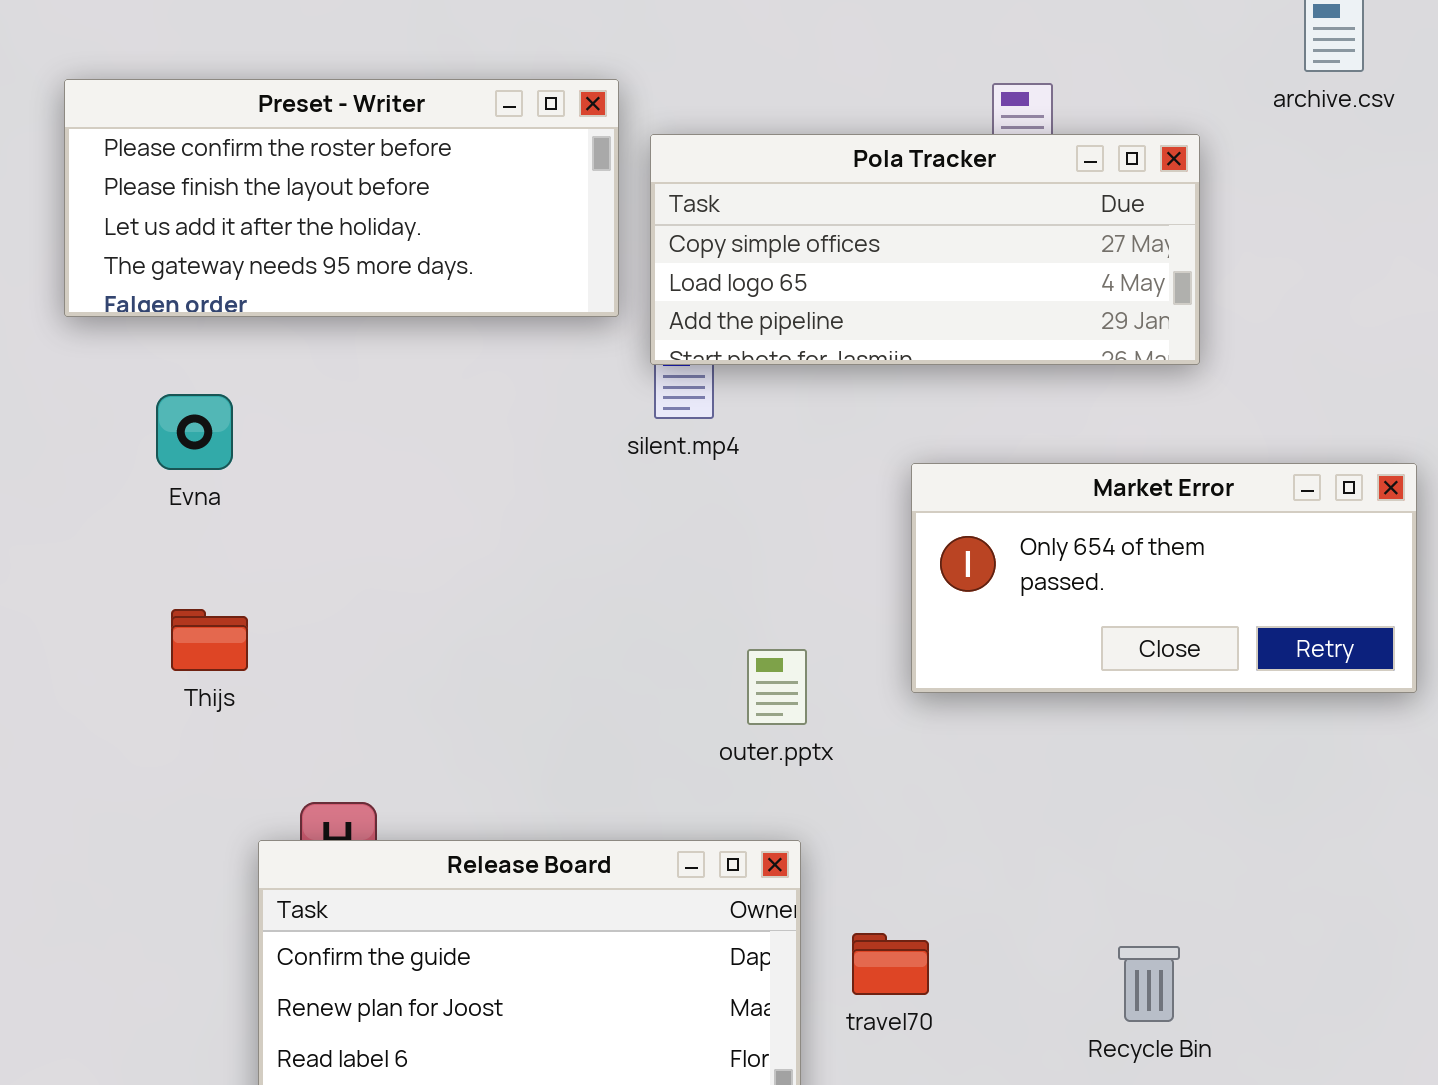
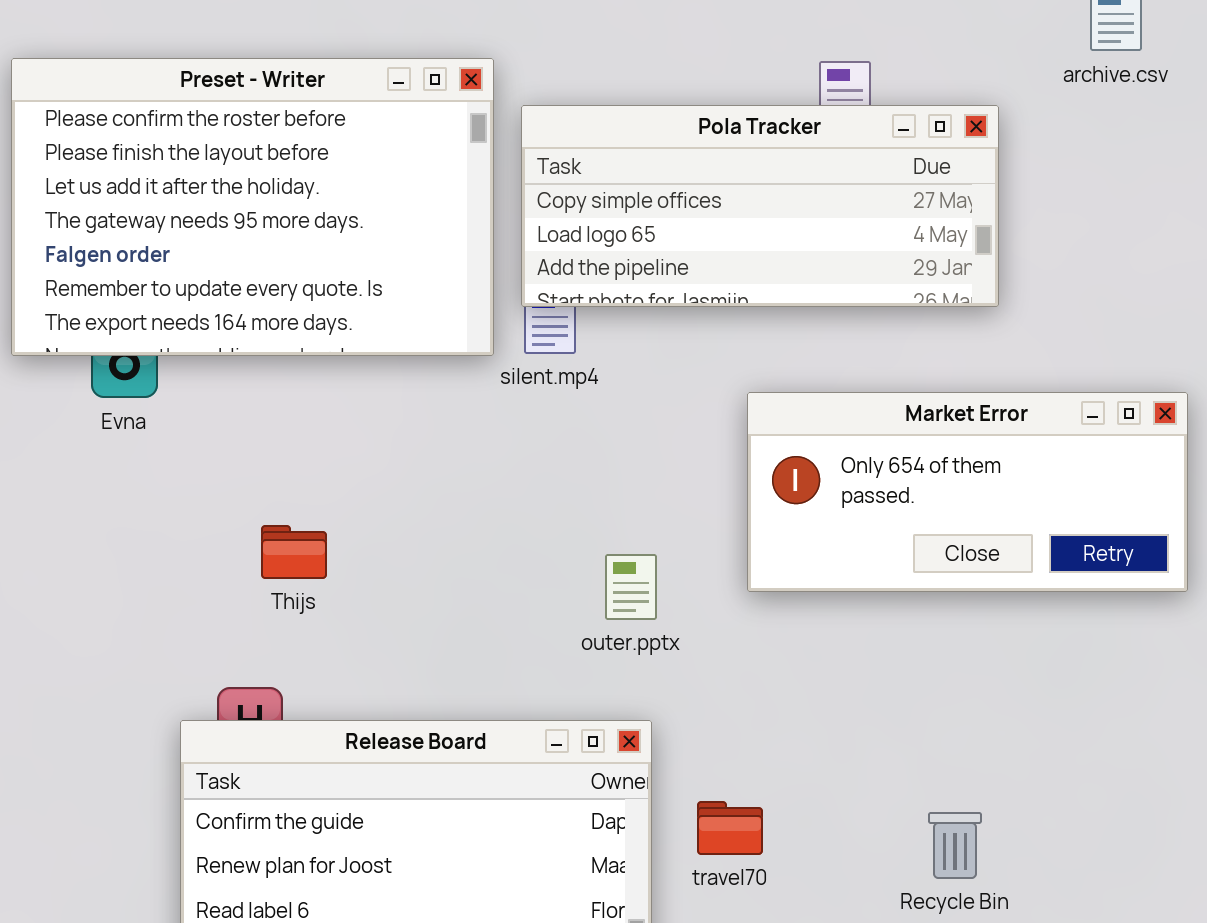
Preset - Writer: [64,79,619,317] -> [11,58,494,356], resized
Thijs: [171,609,248,671] -> [261,525,327,579], moved

